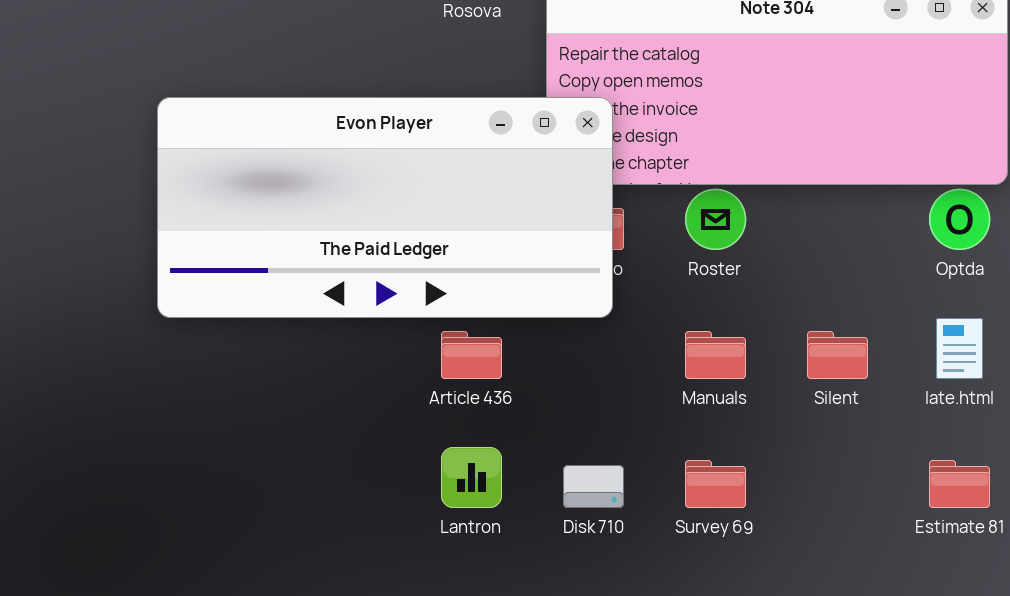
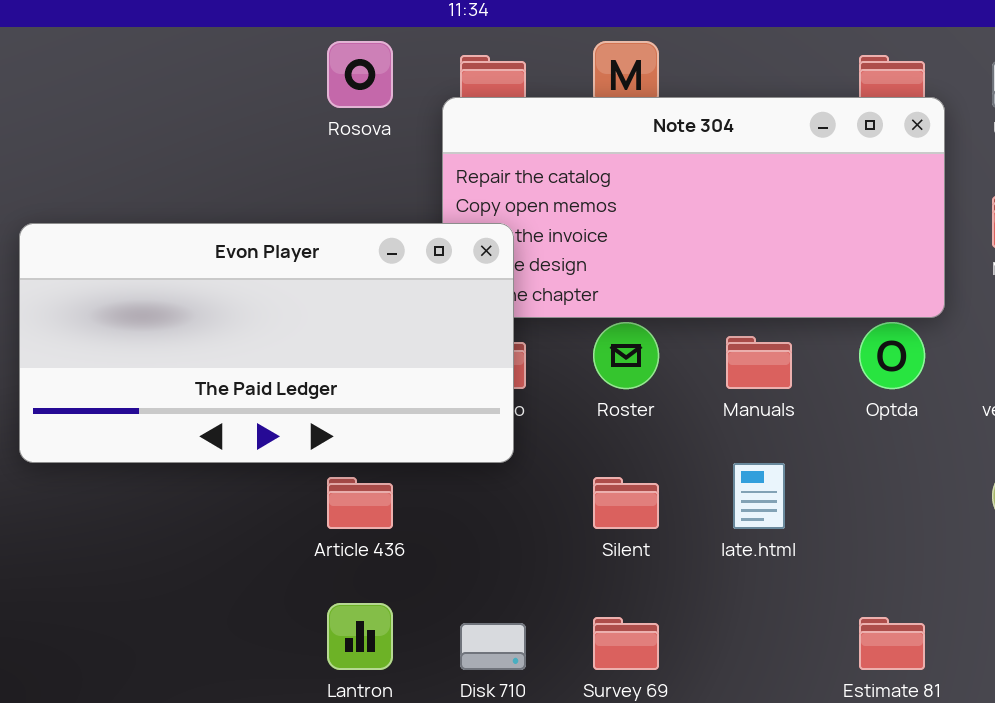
late.html: [936,318,983,379] -> [733,463,785,529], moved
Manuals: [685,331,746,379] -> [726,336,792,389], moved
Silent: [807,331,868,379] -> [593,477,659,529], moved

